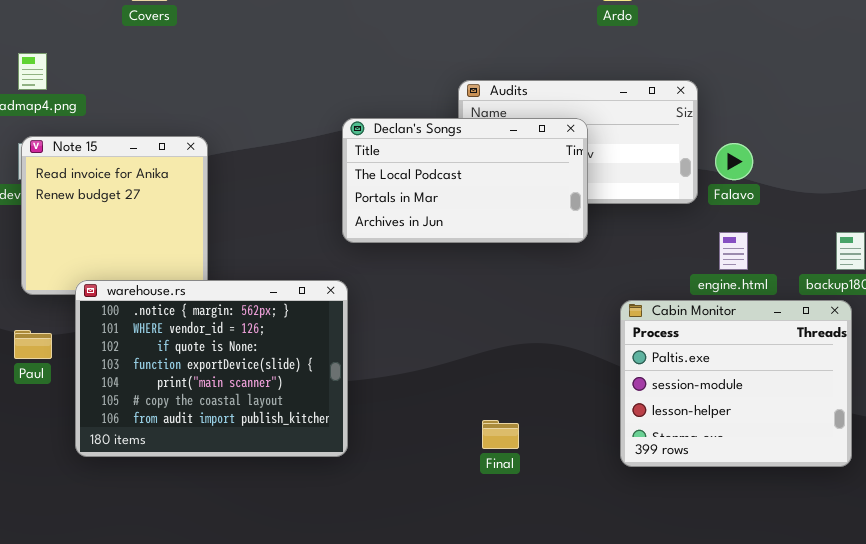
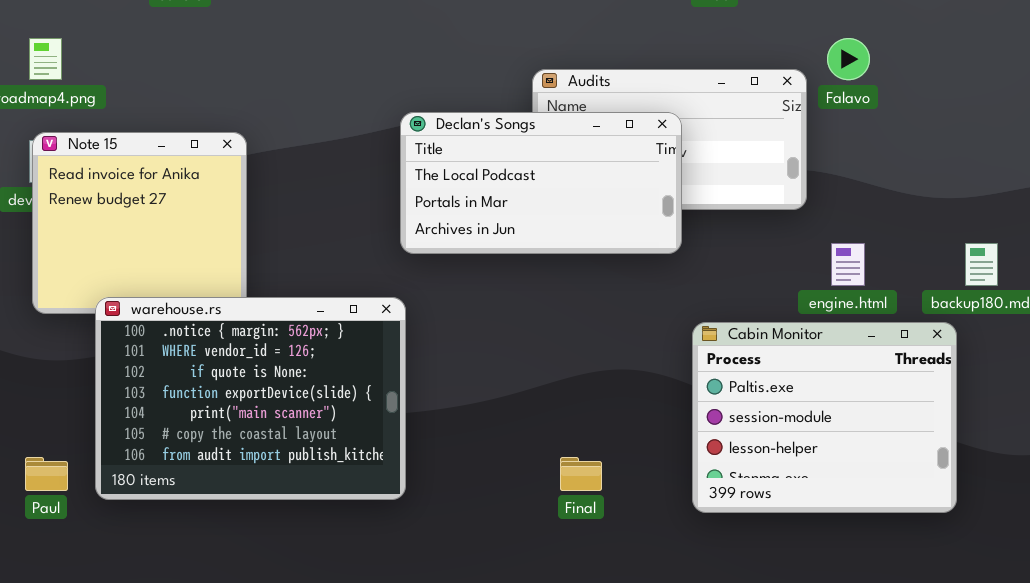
Falavo: [715,143,753,180] -> [827,38,870,80], moved
Cabin Monitor: [620,300,852,467] -> [692,322,957,513], moved
Paul: [14,330,52,359] -> [25,457,68,491], moved

